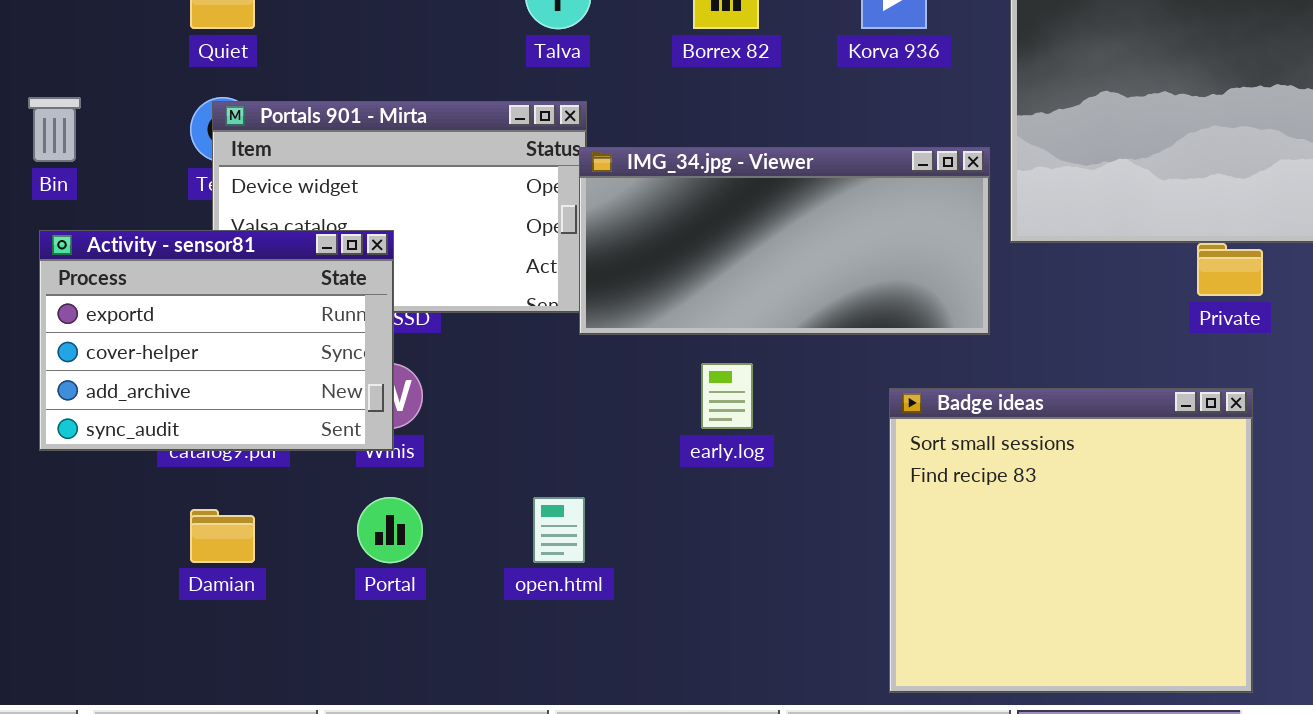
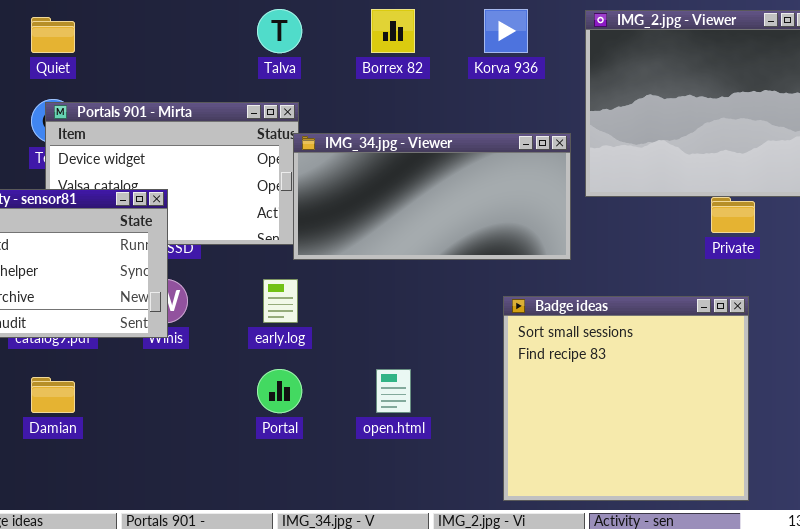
early.log: [701,363,753,429] -> [263,279,298,323], moved
Portal: [357,497,423,563] -> [257,369,302,413], moved
open.html: [533,497,585,563] -> [376,369,411,413], moved

